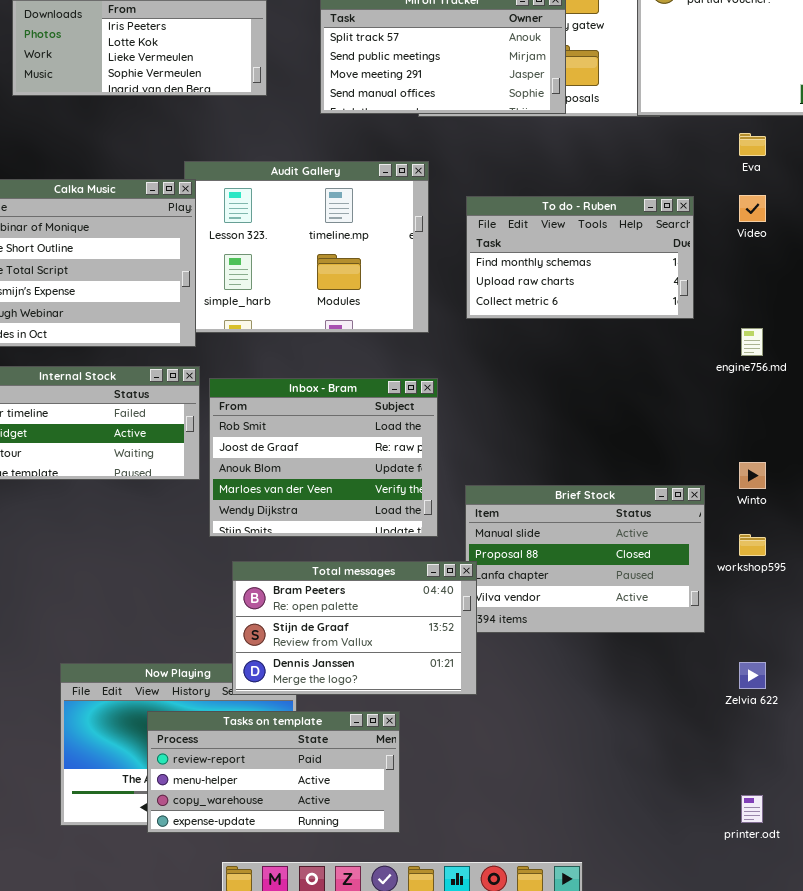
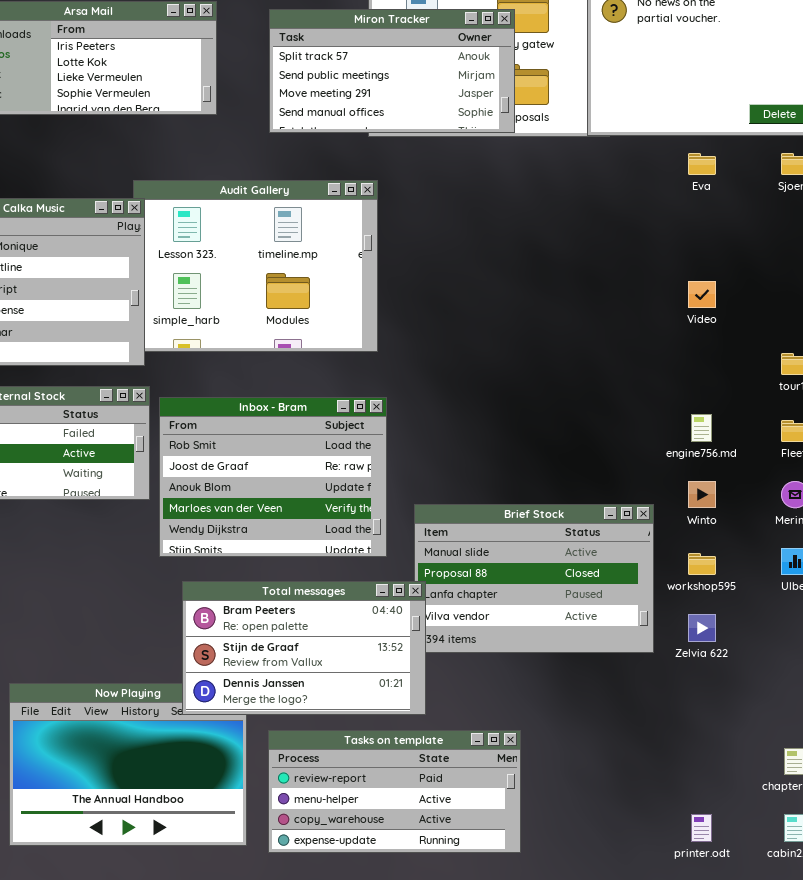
Video: [739,195,766,222] -> [688,281,716,308], moved
To do - Ruben: [466,196,694,319] -> none, closed
engine756.md: [741,328,763,356] -> [691,414,712,442], moved
Zelvia 622: [739,662,766,689] -> [688,614,716,642], moved
Tasks on template: [147,711,400,833] -> [268,730,521,853], moved

